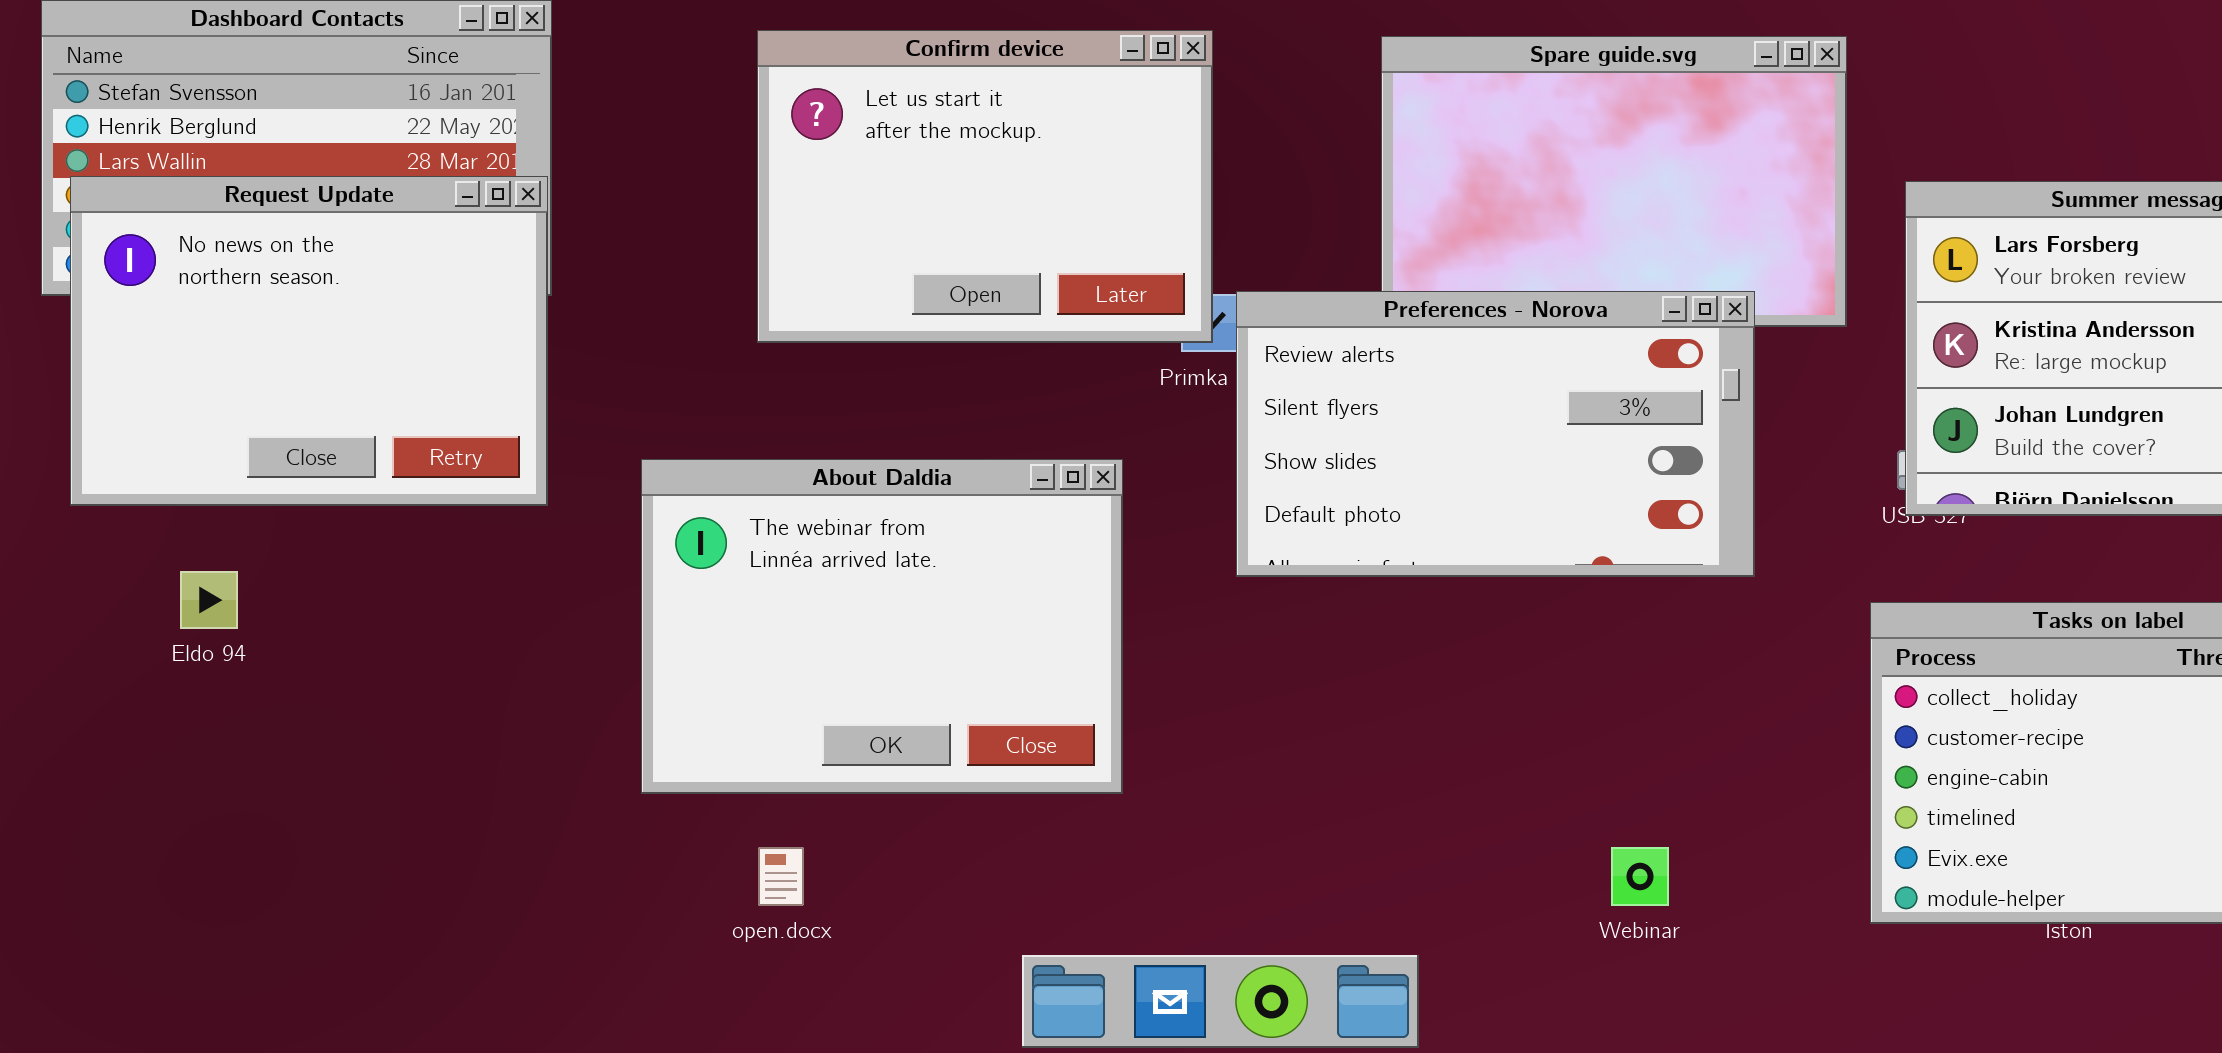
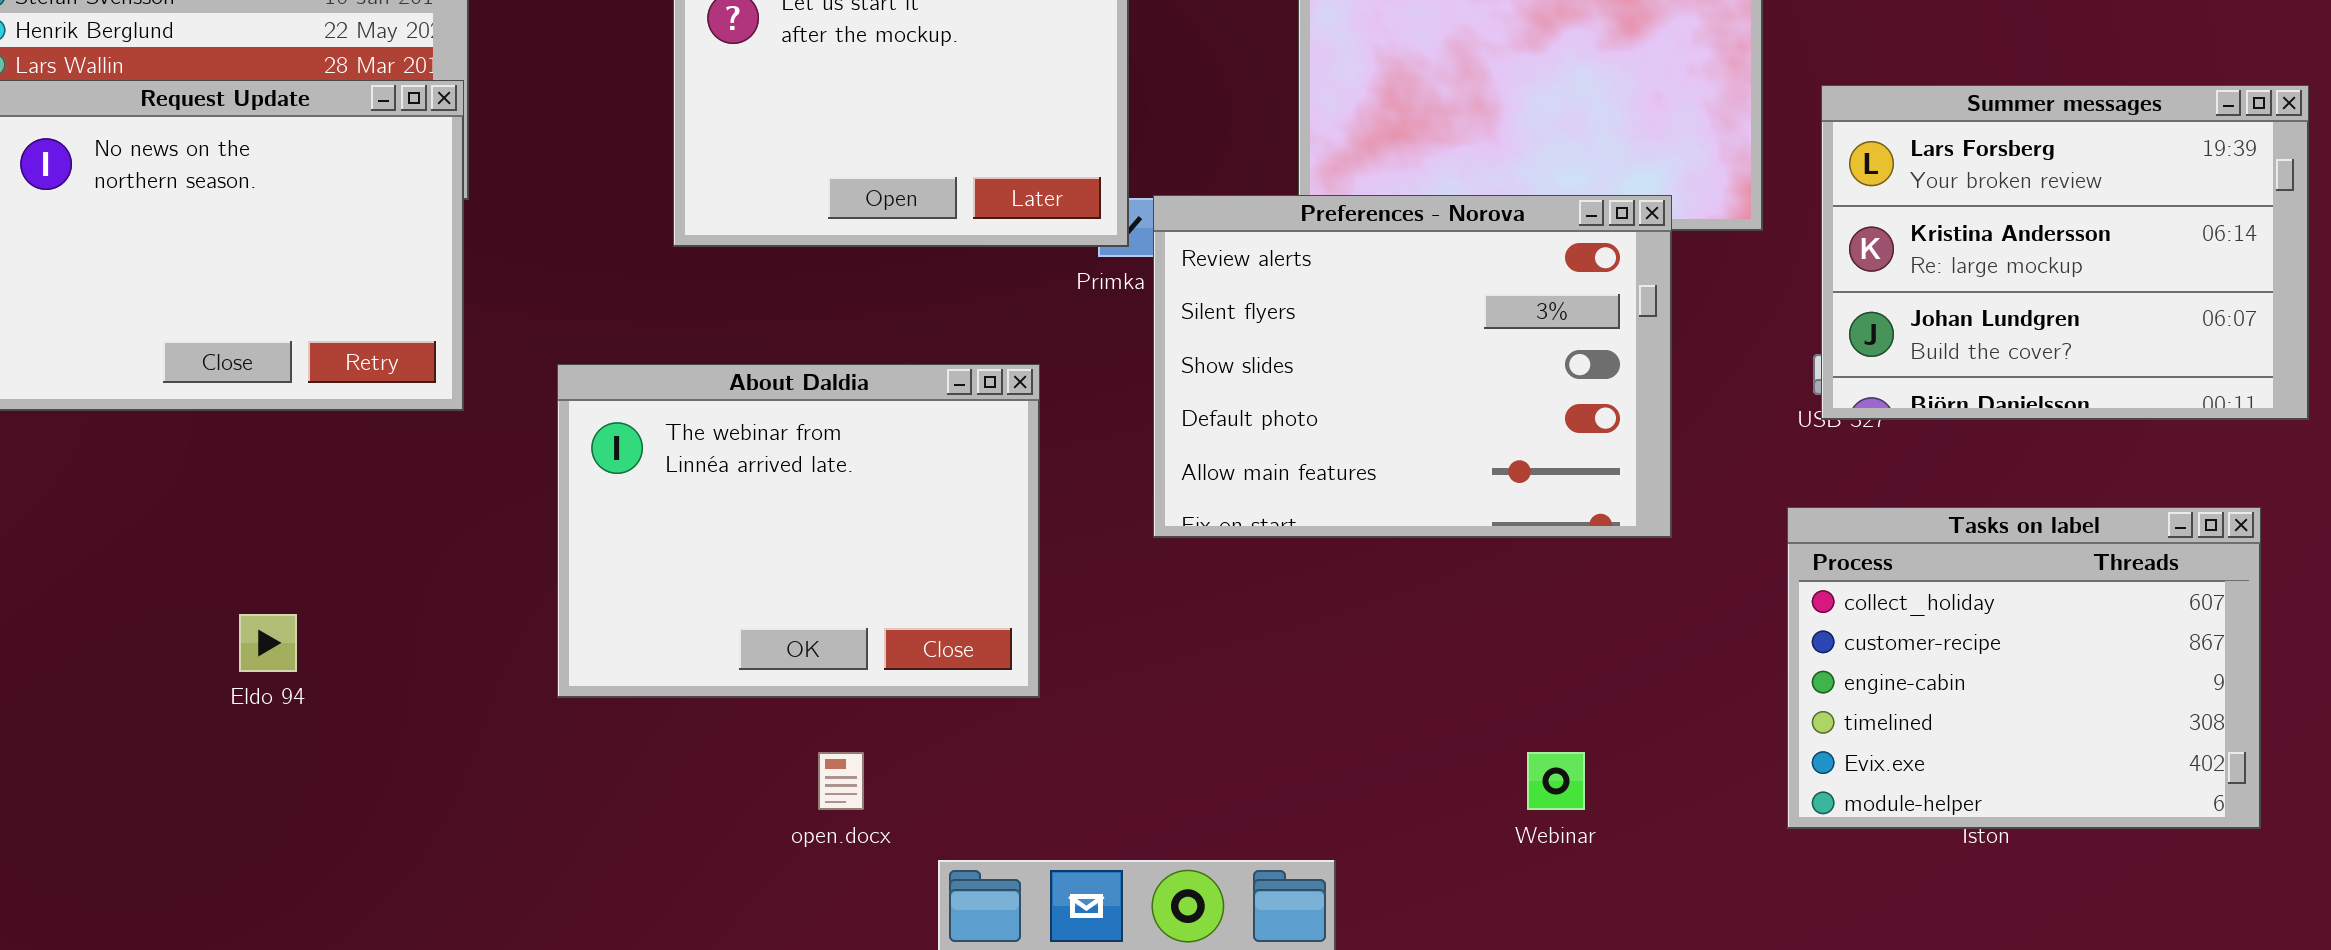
Preferences - Norova: [1236,291,1755,577] -> [1153,195,1672,538], resized
Eldo 94: [180,571,238,629] -> [239,614,297,672], moved
open.docx: [758,847,804,906] -> [818,752,864,810], moved

